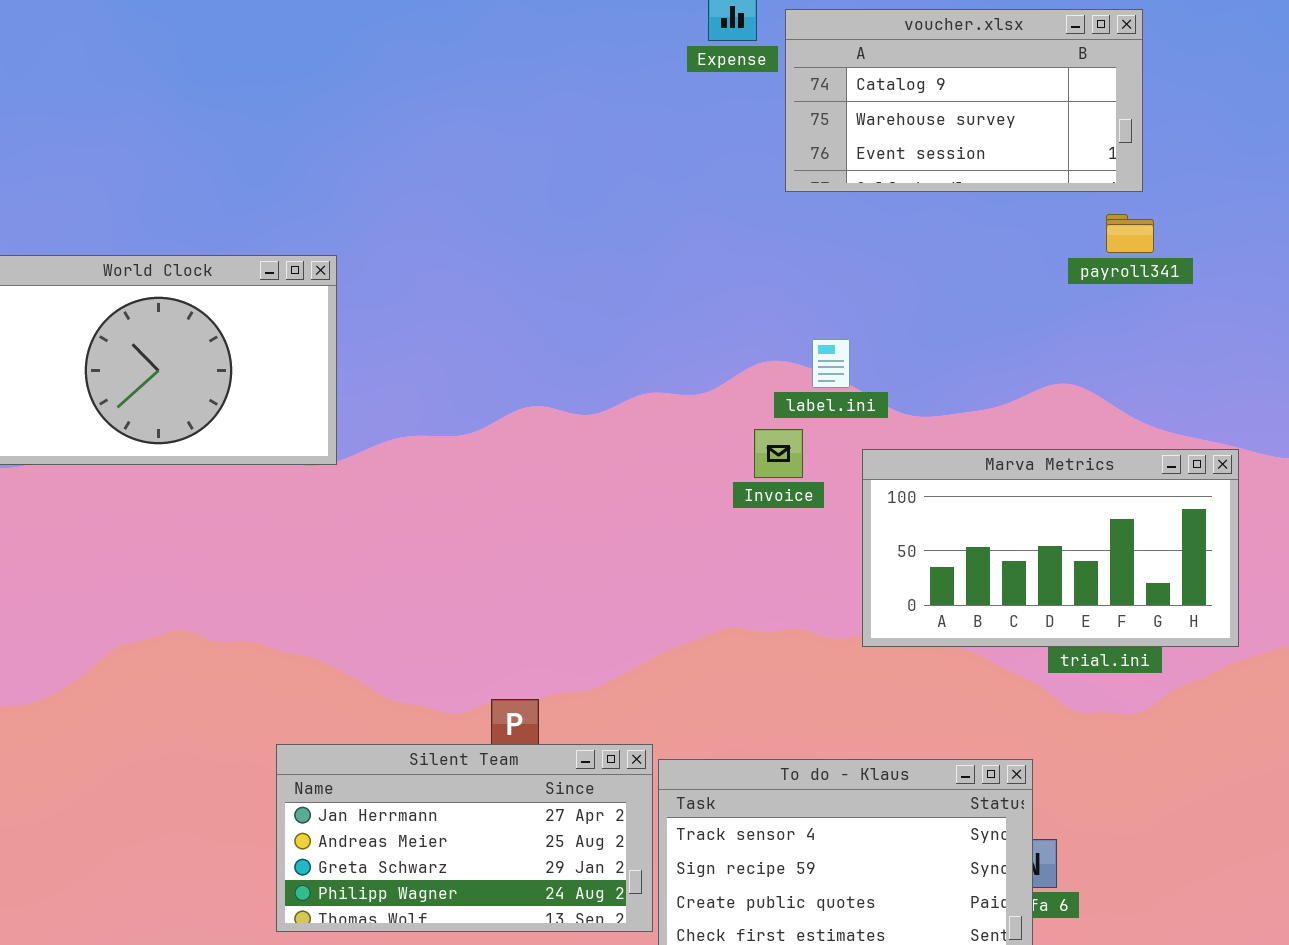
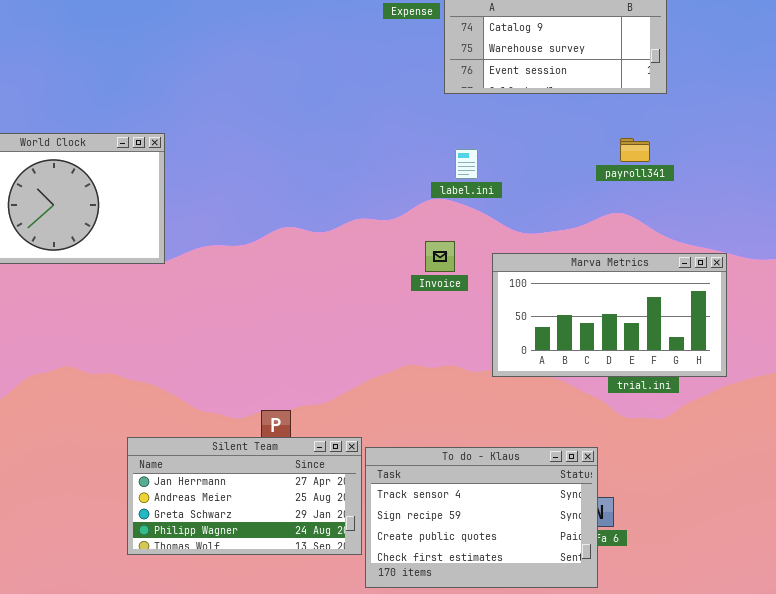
payroll341: [1106,214,1154,253] -> [620,138,650,162], moved
label.ini: [812,339,850,388] -> [455,149,478,179], moved

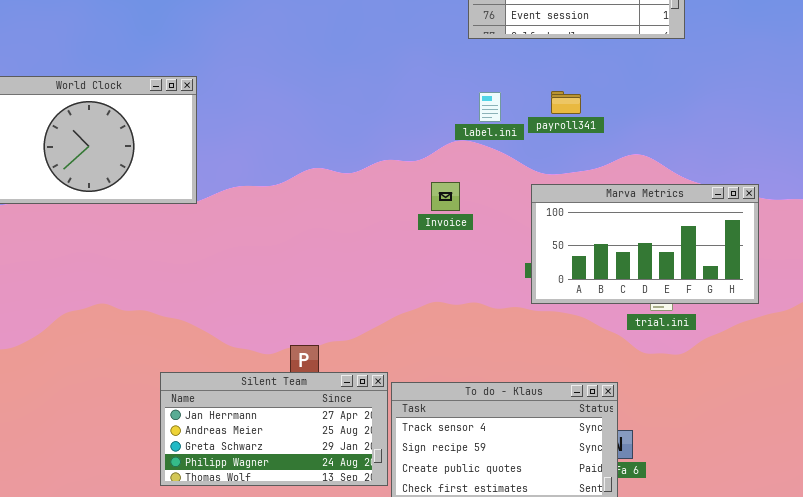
payroll341: [620,138,650,162] -> [551,91,581,114], moved
Invoice: [425,241,455,272] -> [431,182,460,211], moved
Marva Metrics: [492,253,727,377] -> [531,184,759,304], moved

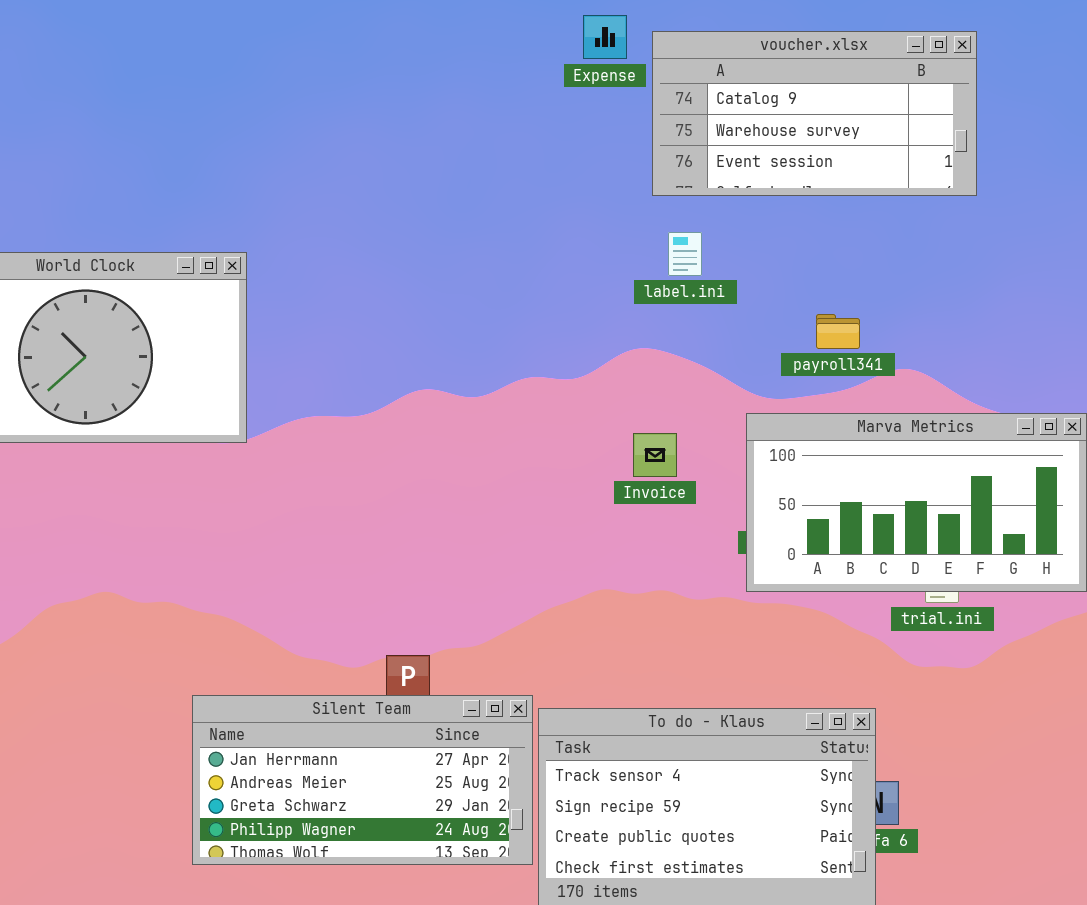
payroll341: [551,91,581,114] -> [816,314,860,349], moved
label.ini: [479,92,501,122] -> [668,232,702,276], moved
Invoice: [431,182,460,211] -> [633,433,677,477], moved

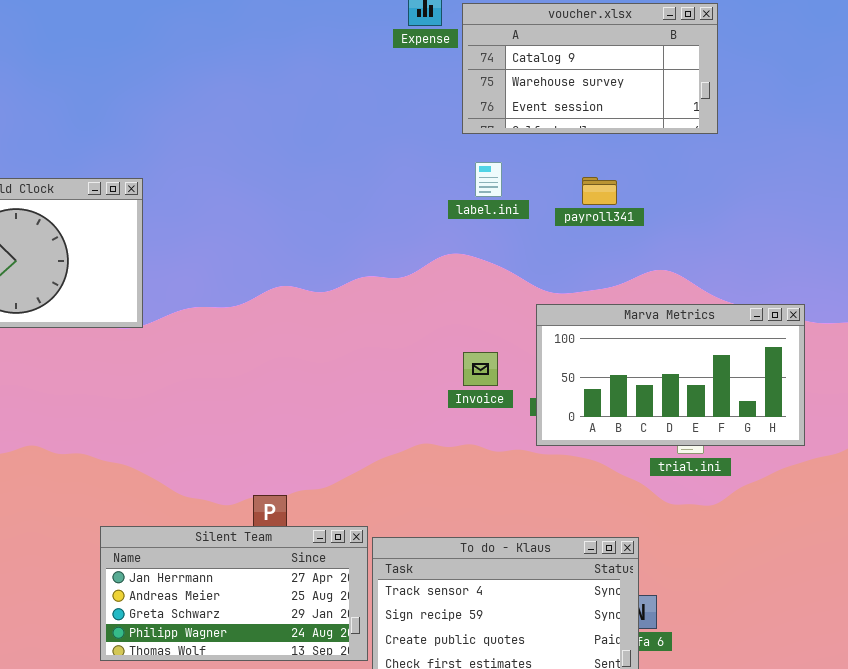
payroll341: [816,314,860,349] -> [582,177,617,205], moved
Invoice: [633,433,677,477] -> [463,352,498,386], moved

